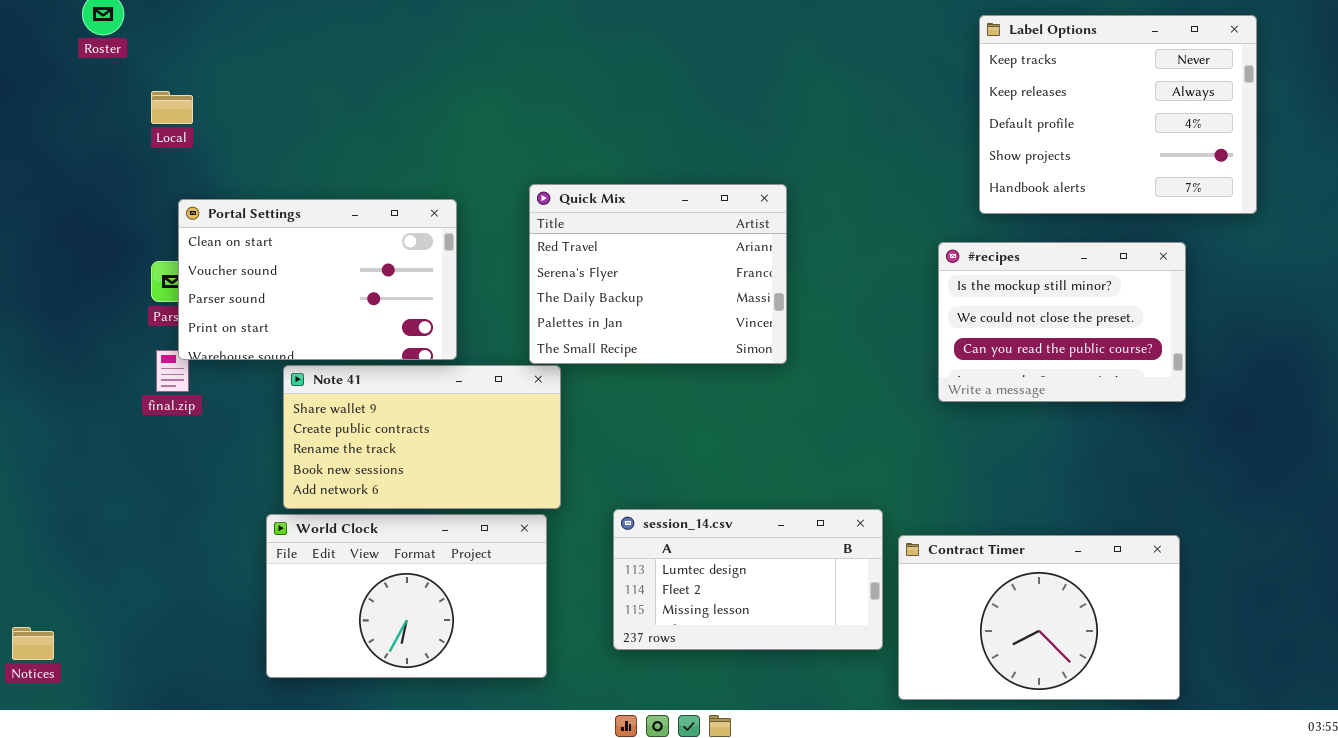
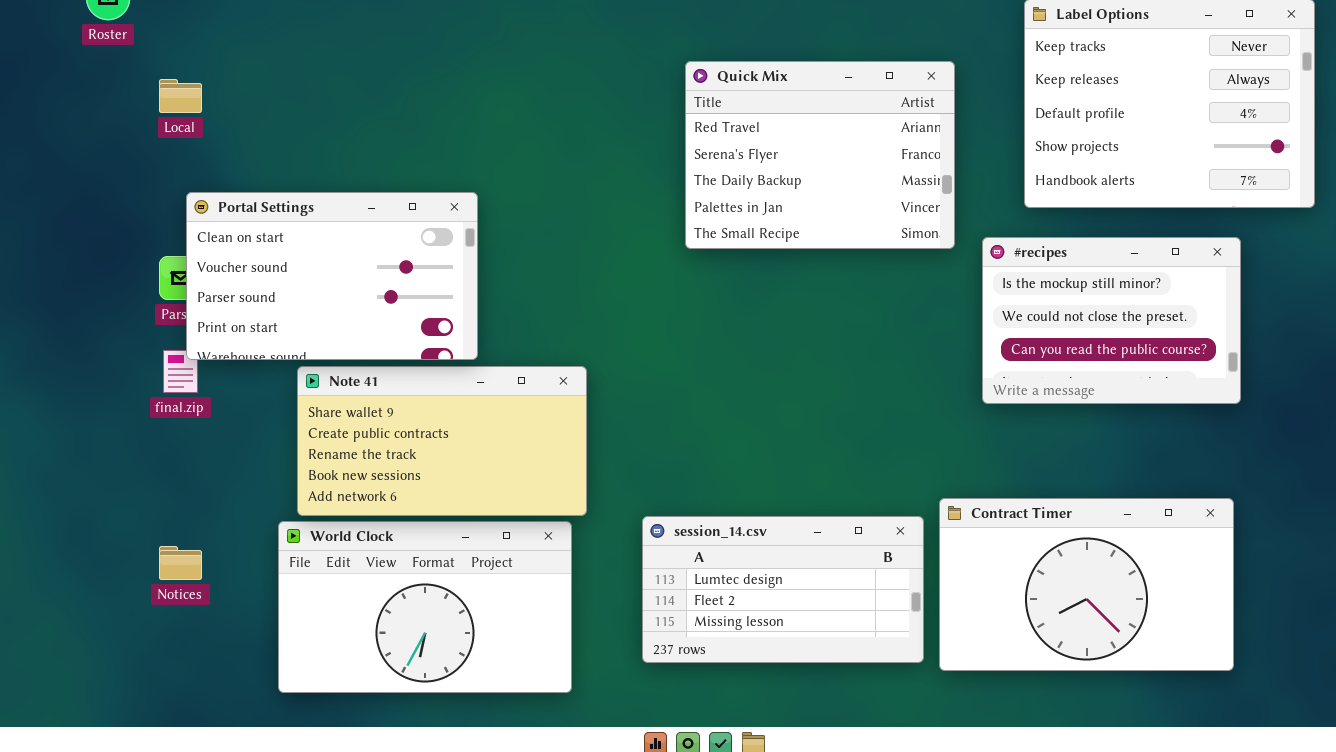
Quick Mix: [529,184,787,364] -> [685,61,955,249], moved
Contract Timer: [898,535,1180,700] -> [939,498,1234,671], moved
Notices: [12,627,54,660] -> [159,546,202,580], moved

